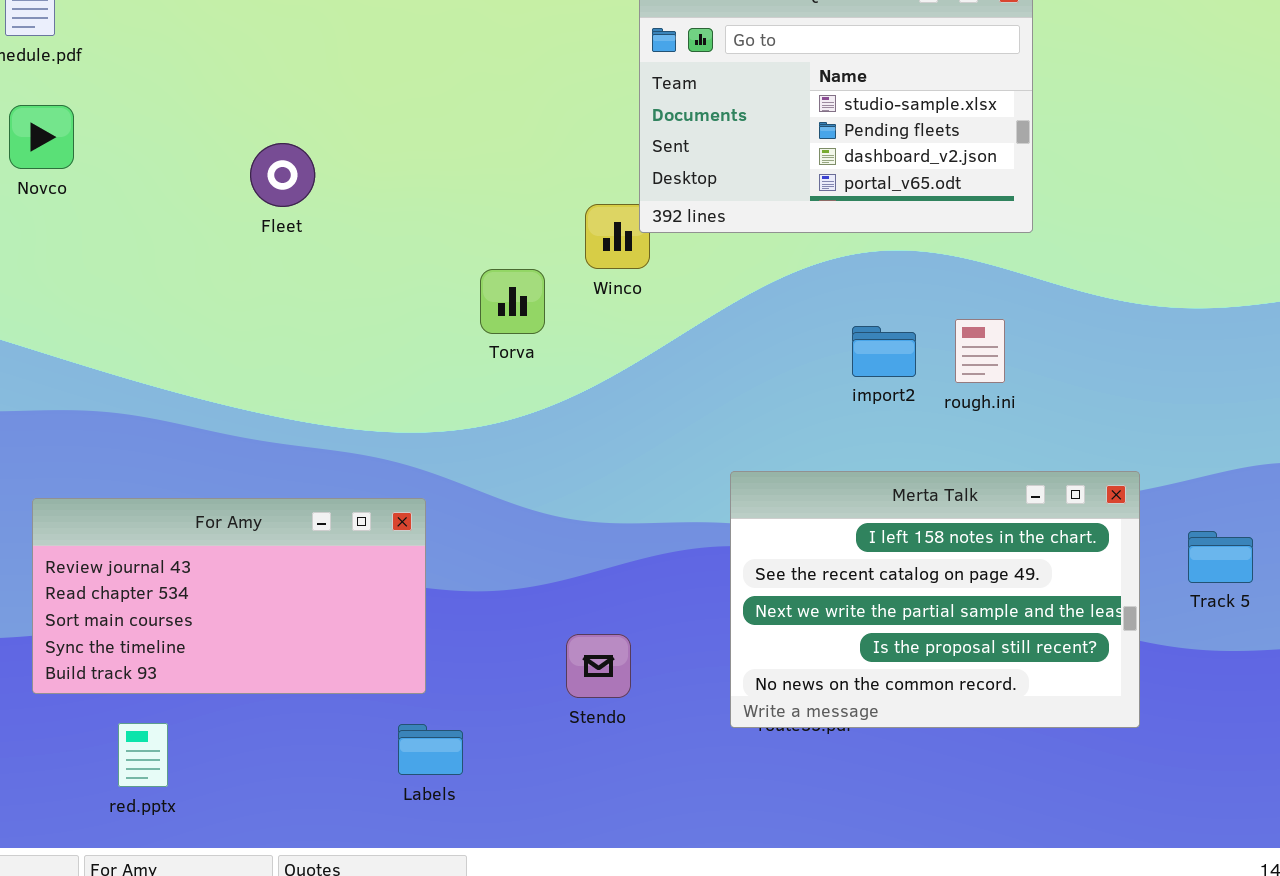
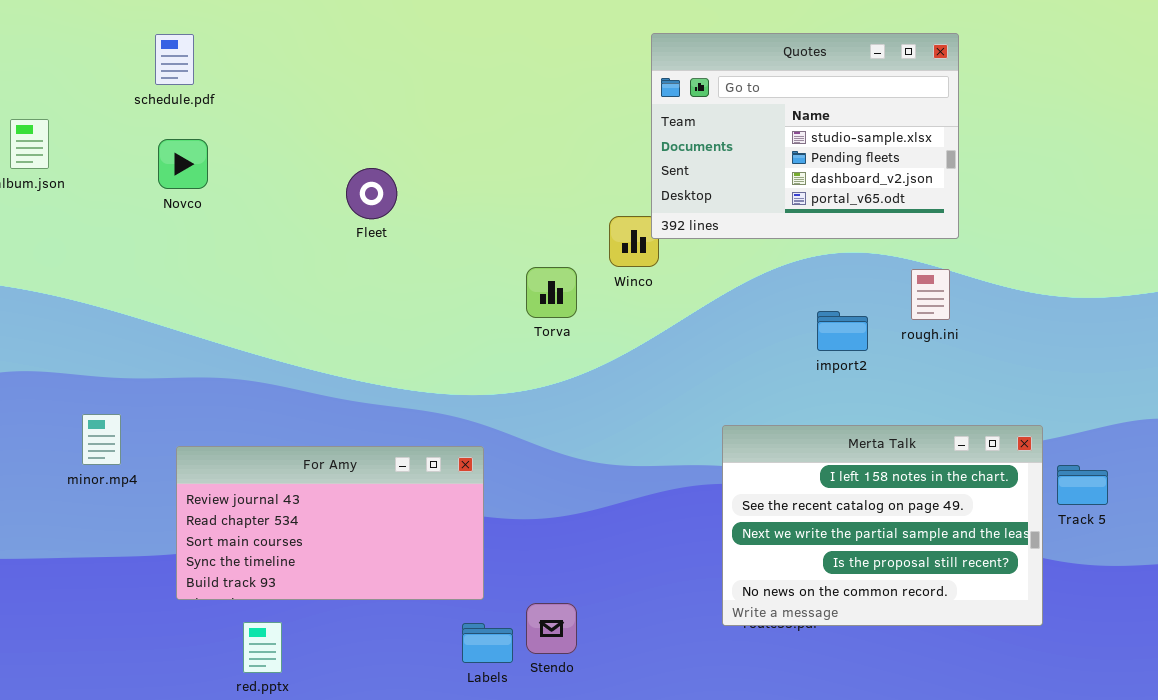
rough.ini: [955,319,1005,383] -> [911,269,950,320], moved
Track 5: [1188,531,1253,583] -> [1057,465,1108,505], moved
Stendo: [566,634,631,698] -> [526,603,577,654], moved

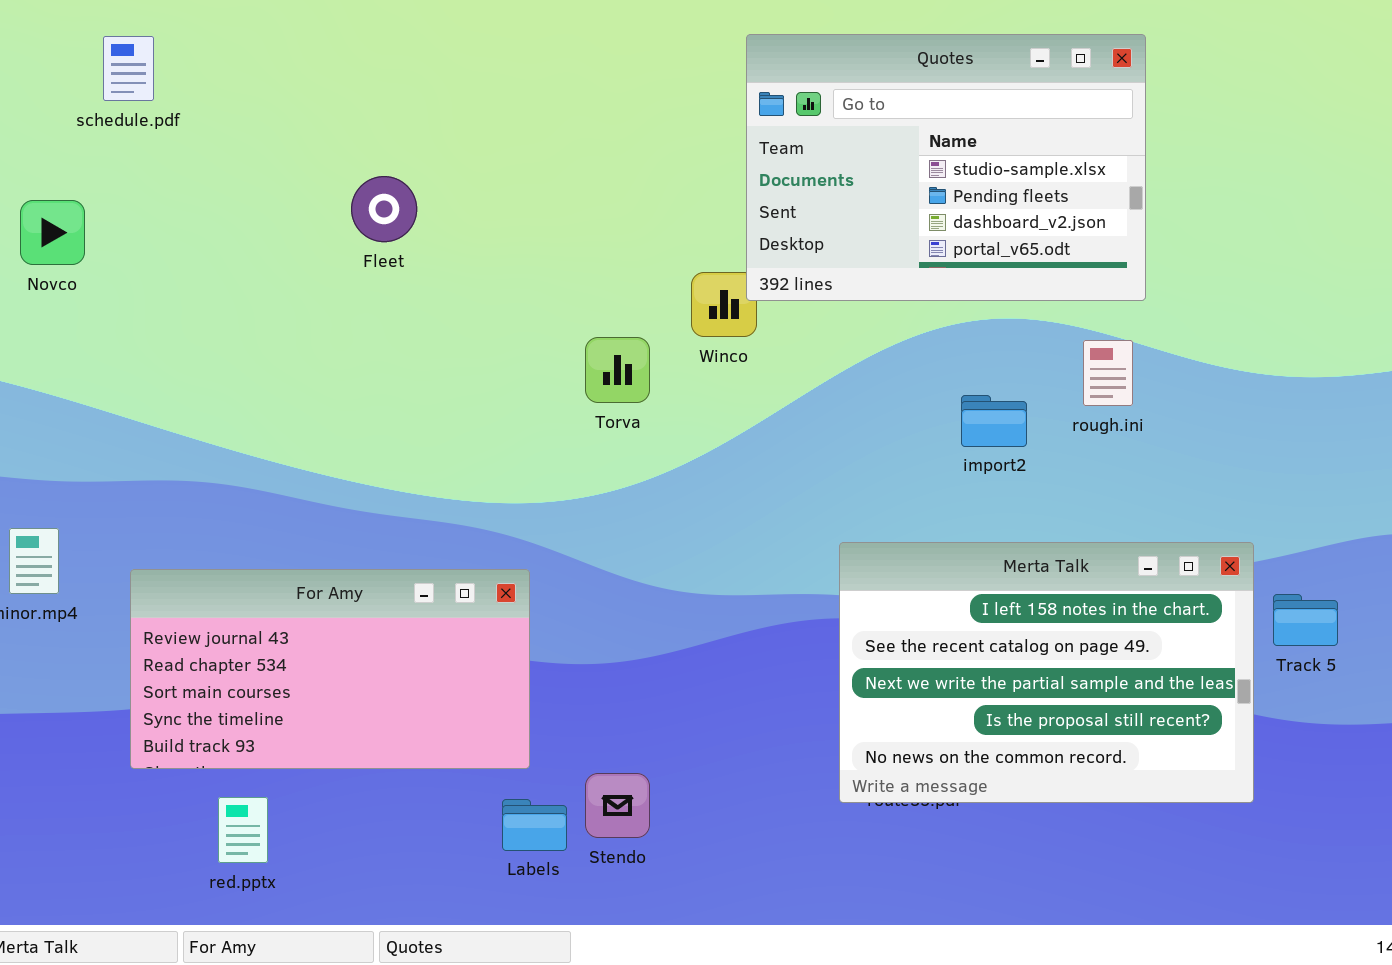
Novco: [158,139,208,189] -> [20,200,85,265], moved
Fleet: [346,168,397,219] -> [351,176,417,242], moved

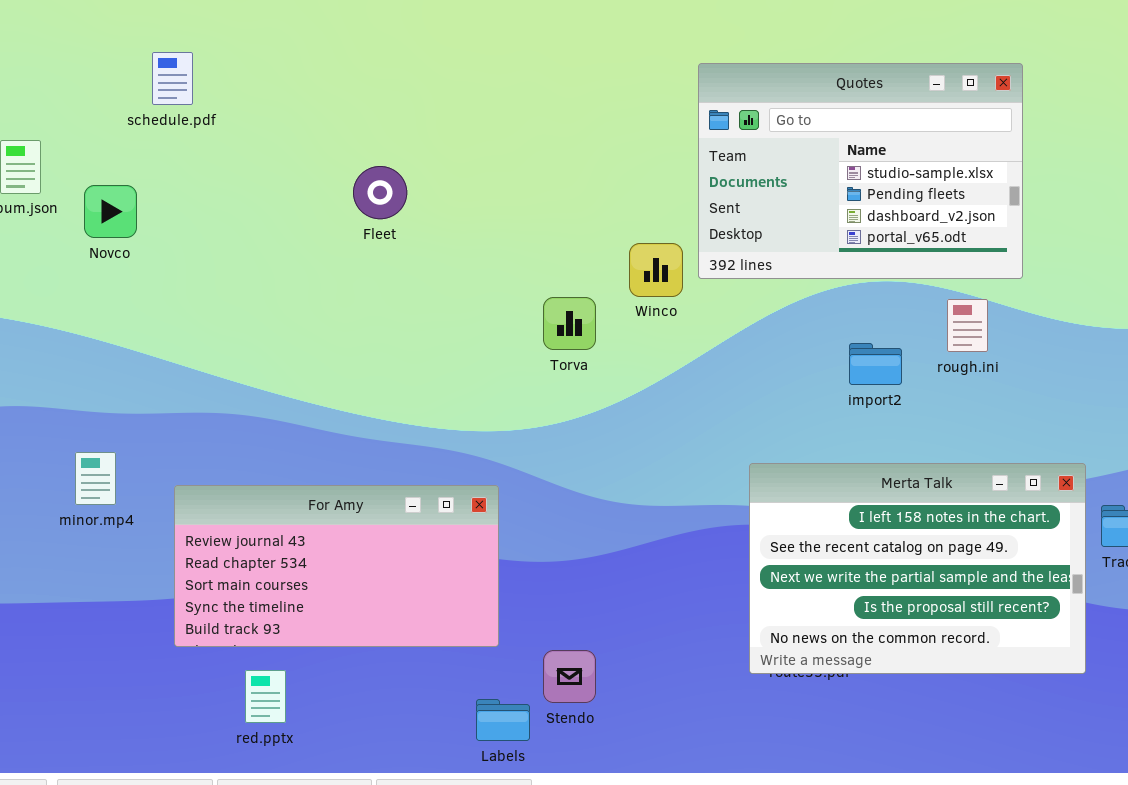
Quotes: [746,34,1146,301] -> [698,63,1023,279], moved
Labels: [502,799,567,851] -> [476,699,530,741], moved

